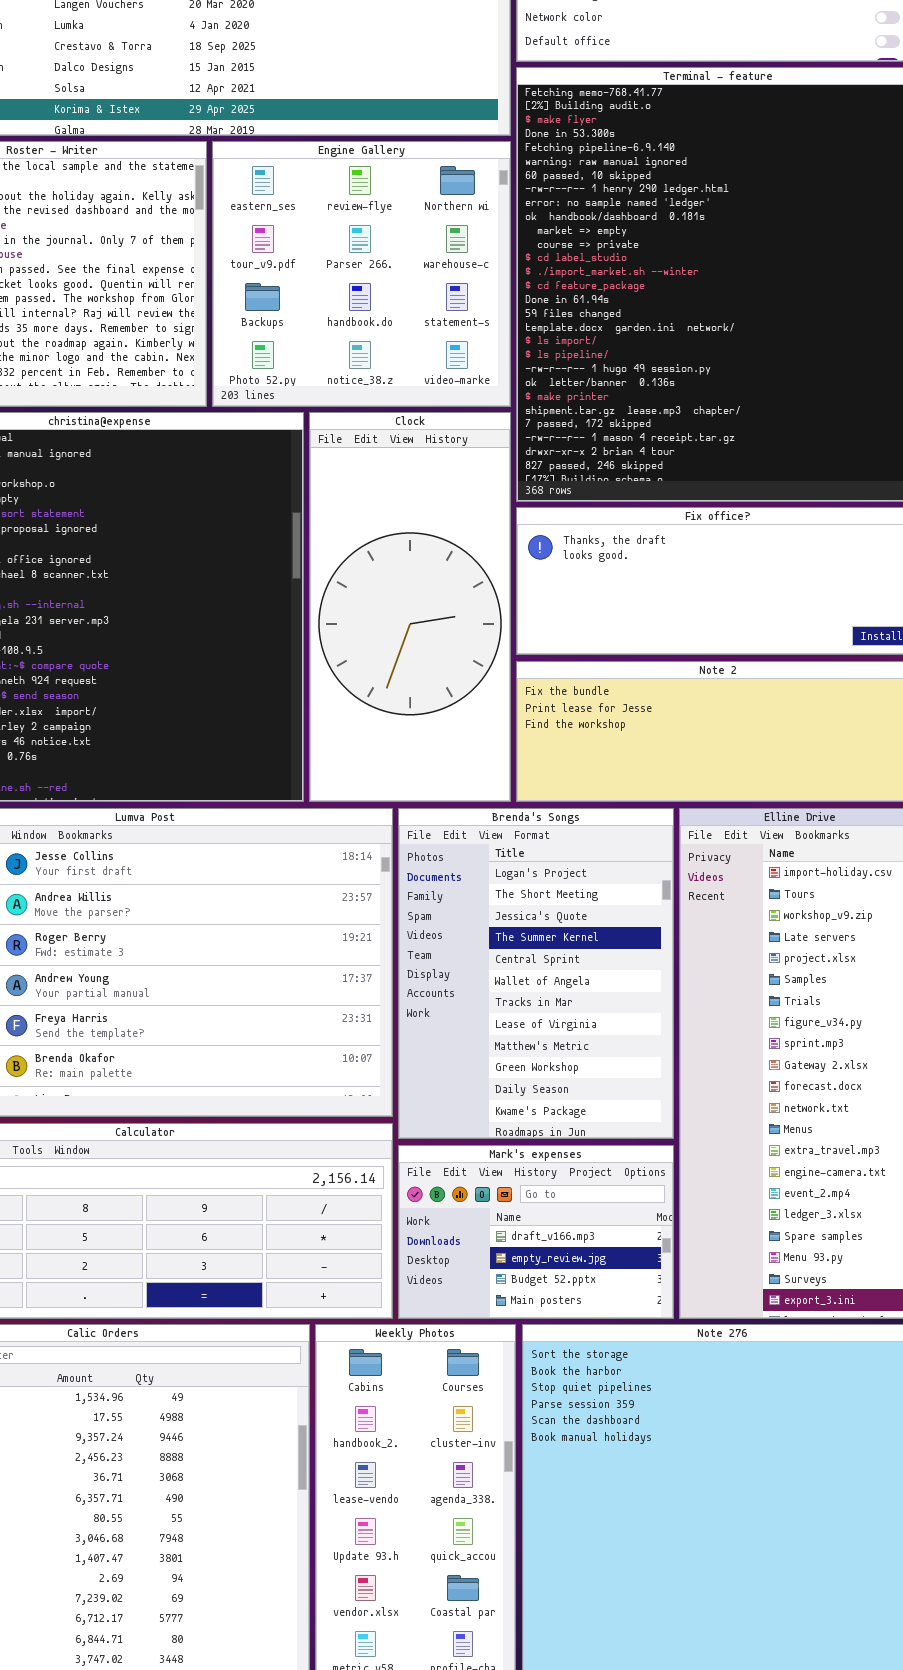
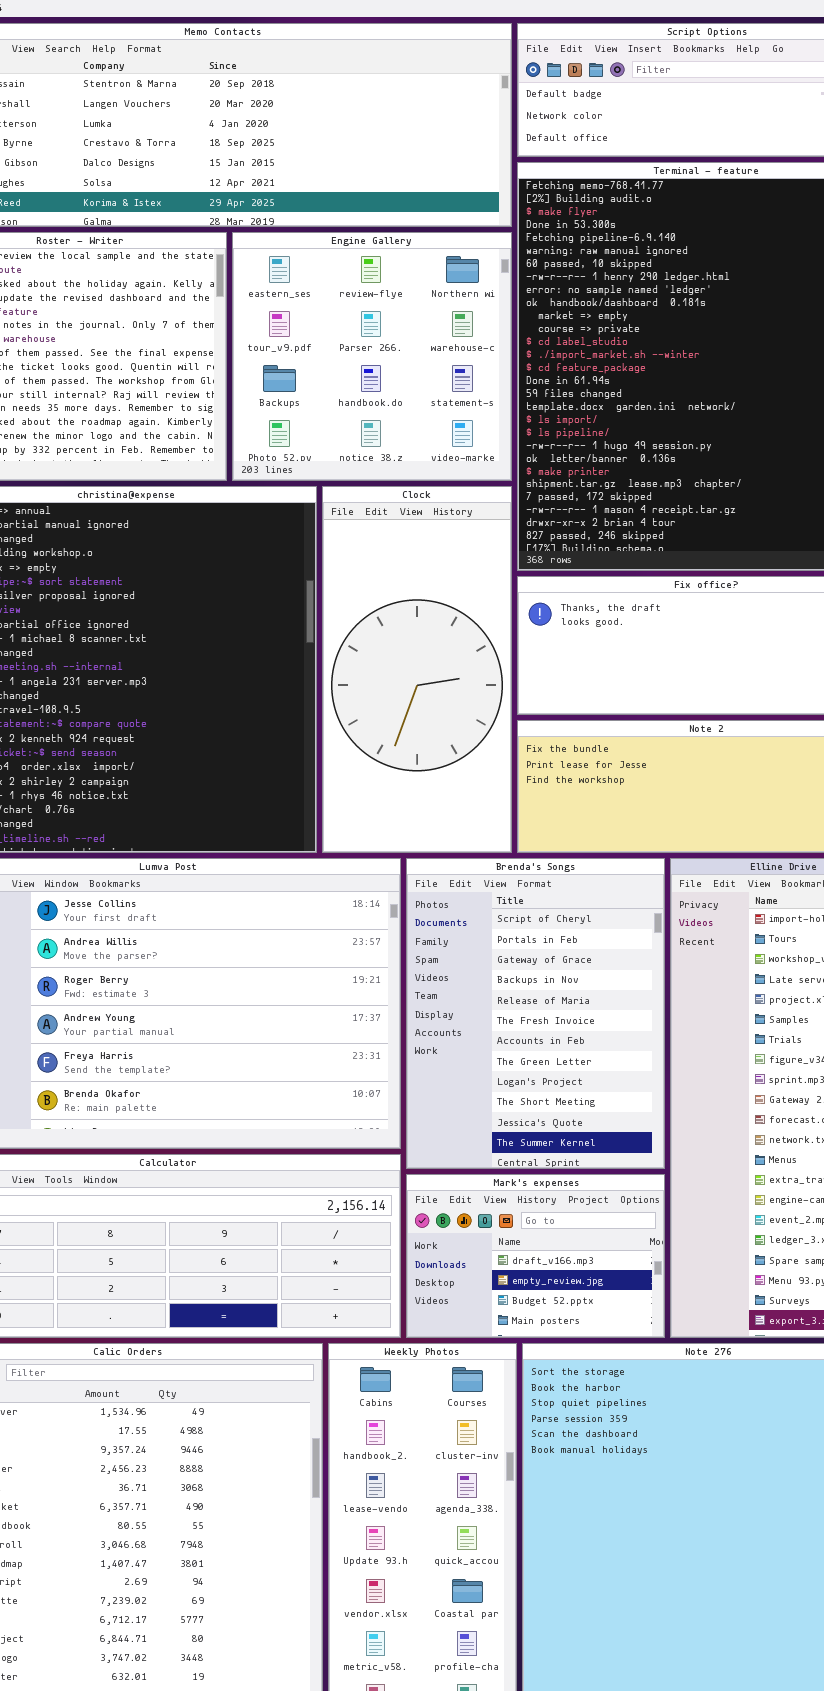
Brenda's Songs: [398,808,674,1139] -> [406,858,665,1169], scrolled up 8 rows

